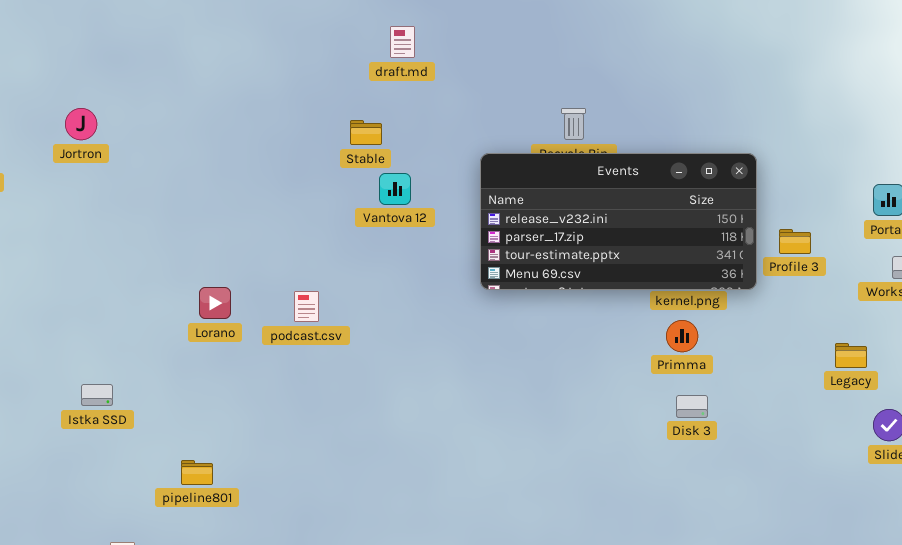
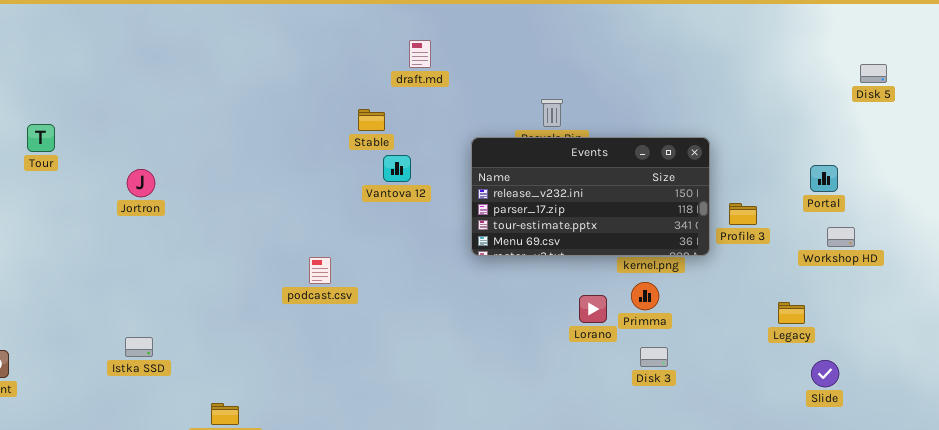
draft.md: [390,26,415,58] -> [409,40,431,68], moved
Jortron: [65,108,97,140] -> [127,169,155,197], moved
Lorano: [199,287,231,319] -> [579,295,607,323], moved

